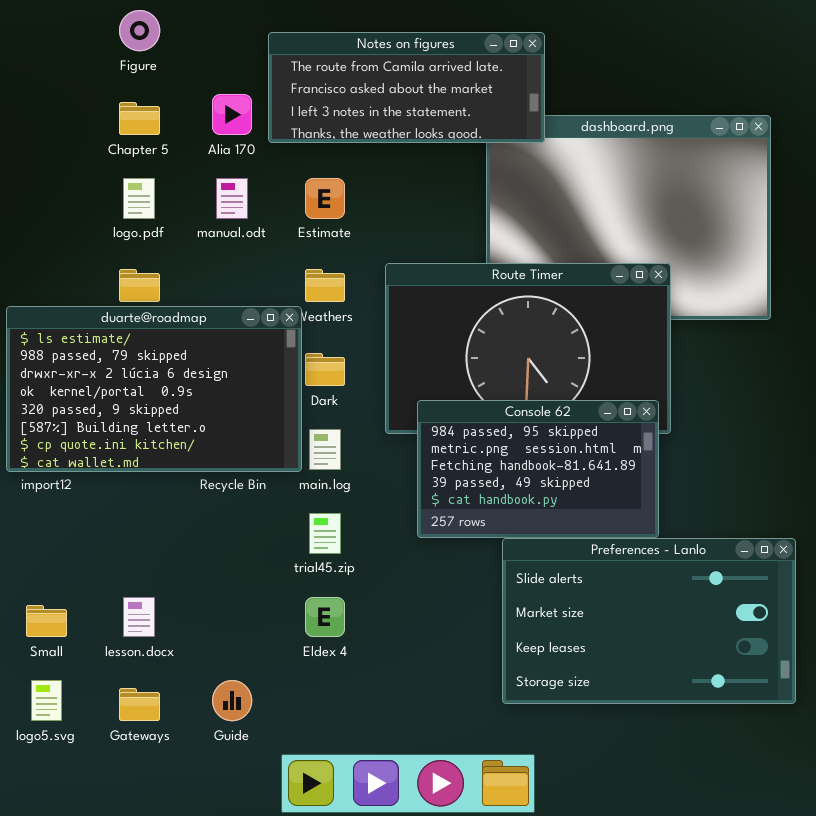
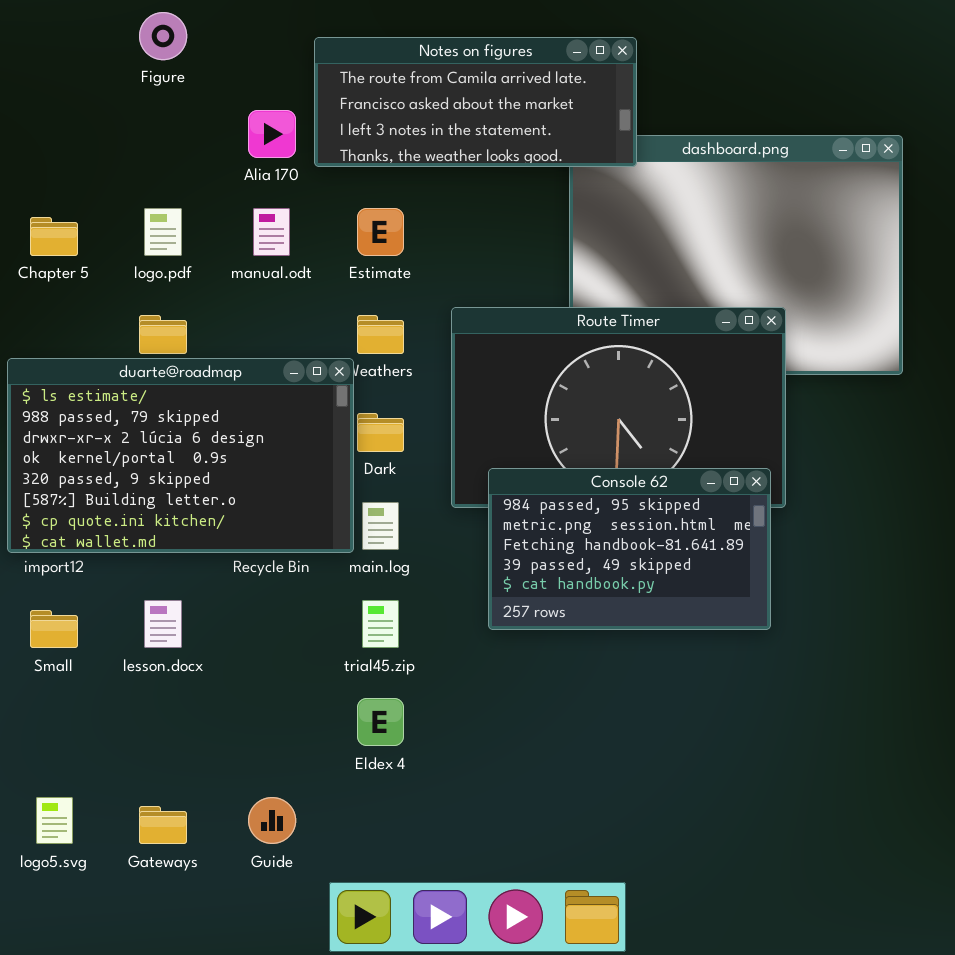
Chapter 5: [119,102,160,135] -> [30,217,78,256], moved
Preferences - Lanlo: [502,538,796,704] -> none, closed
lesson.docx: [123,597,155,637] -> [144,600,182,648], moved
Small: [26,605,67,637] -> [30,610,78,648], moved

